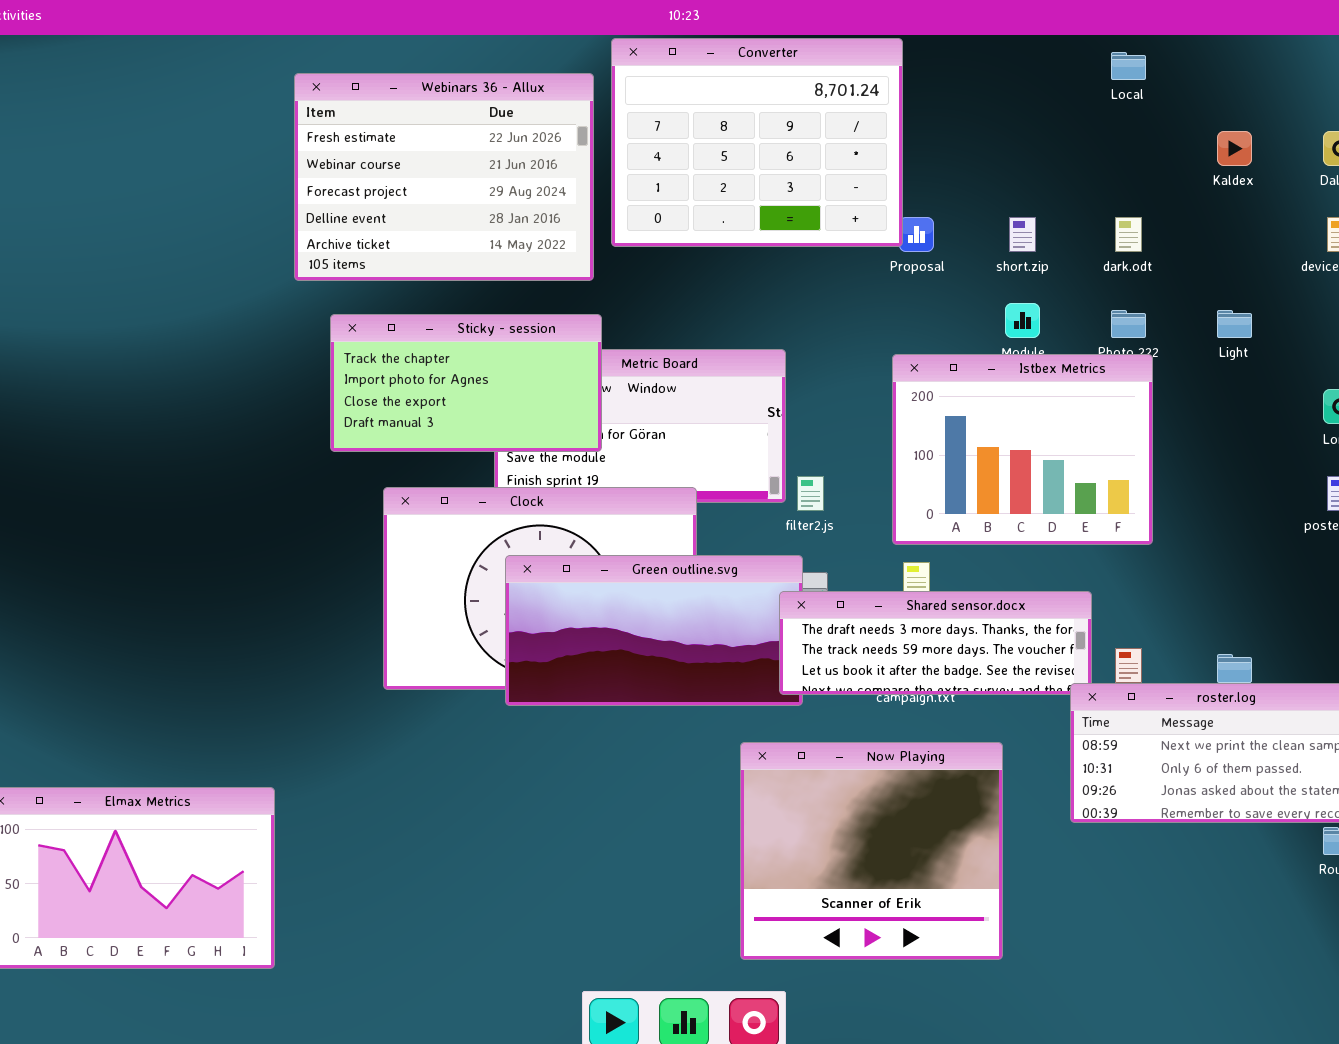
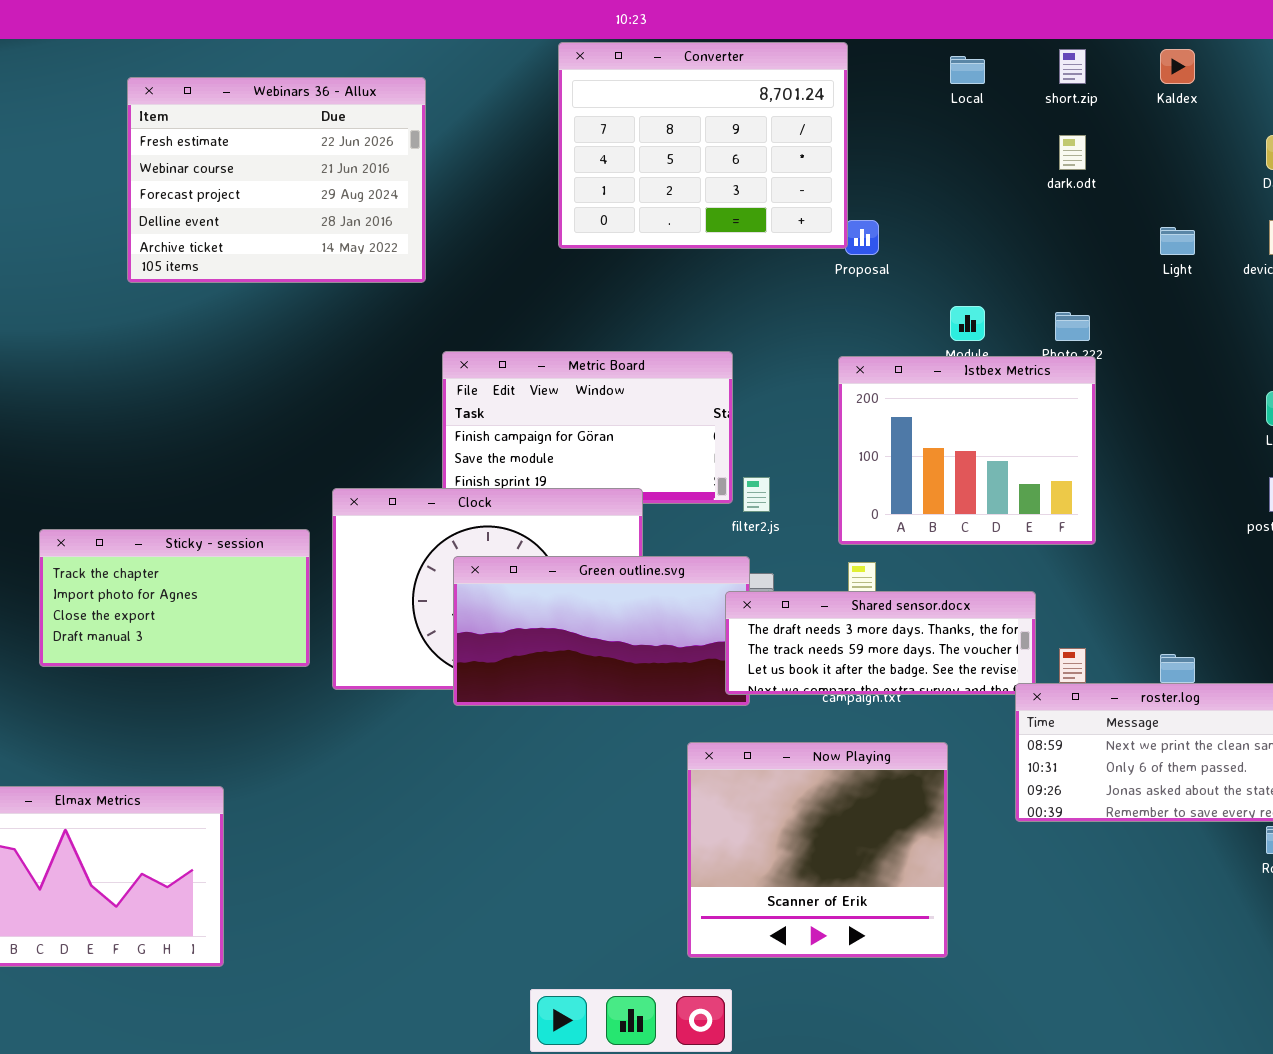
Local: [1111,52,1146,80] -> [950,56,985,84], moved
Webinars 36 - Allux: [294,73,594,281] -> [127,77,426,283], moved
Kaldex: [1217,131,1252,166] -> [1160,49,1195,84], moved
short.zip: [1009,217,1036,252] -> [1059,49,1086,84], moved
dark.odt: [1115,217,1142,252] -> [1059,135,1086,170], moved
Light: [1217,310,1252,338] -> [1160,227,1195,255], moved
Sticky - session: [330,314,602,452] -> [39,529,310,667], moved

